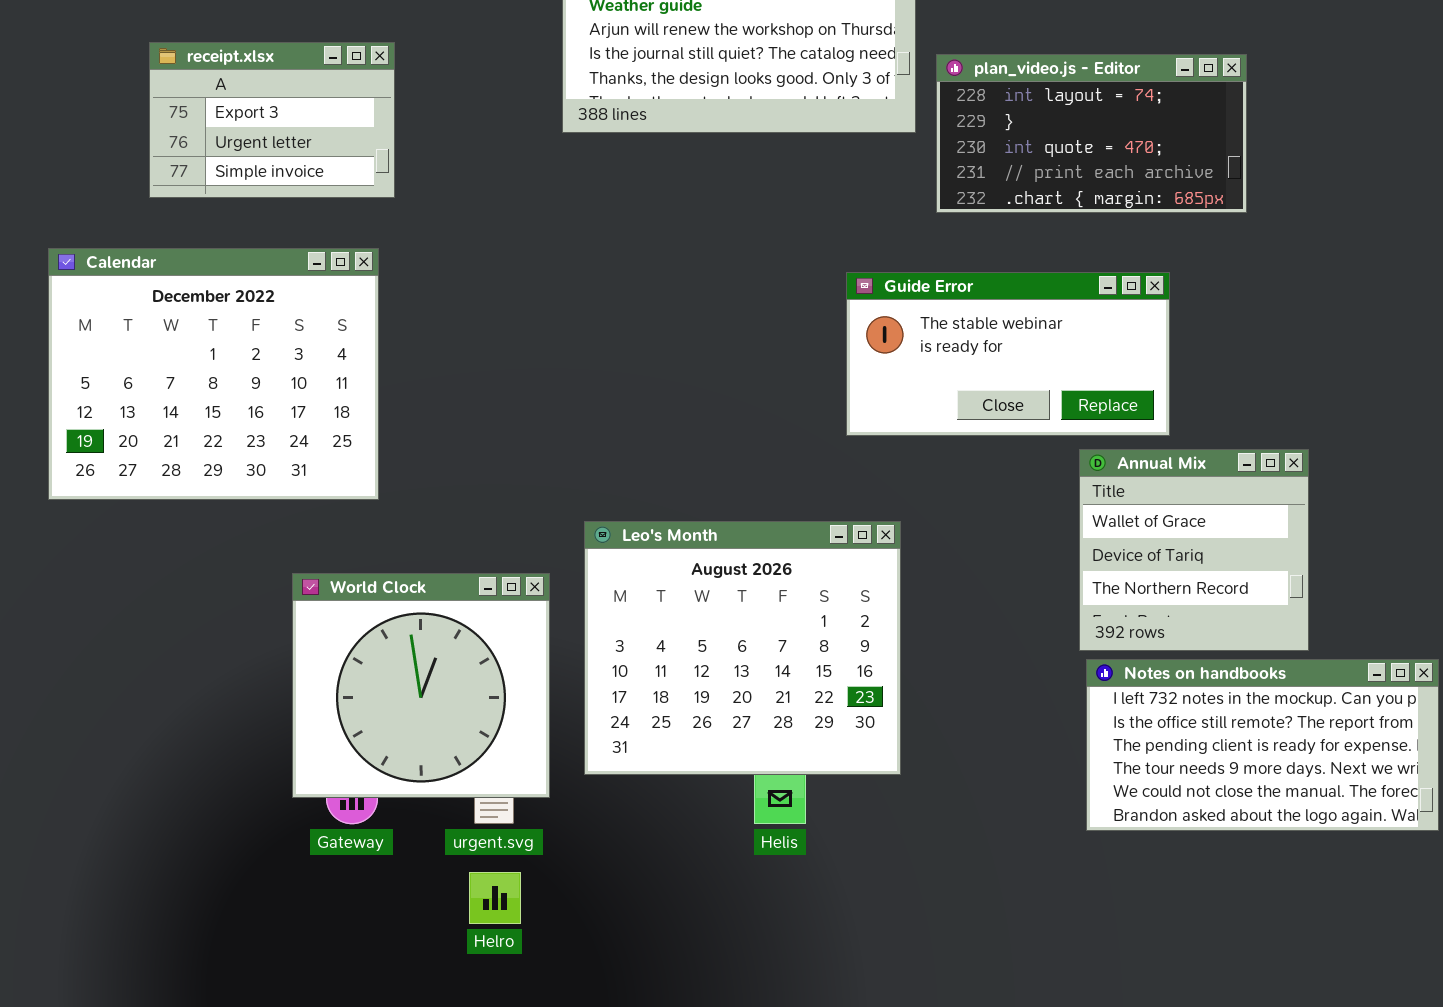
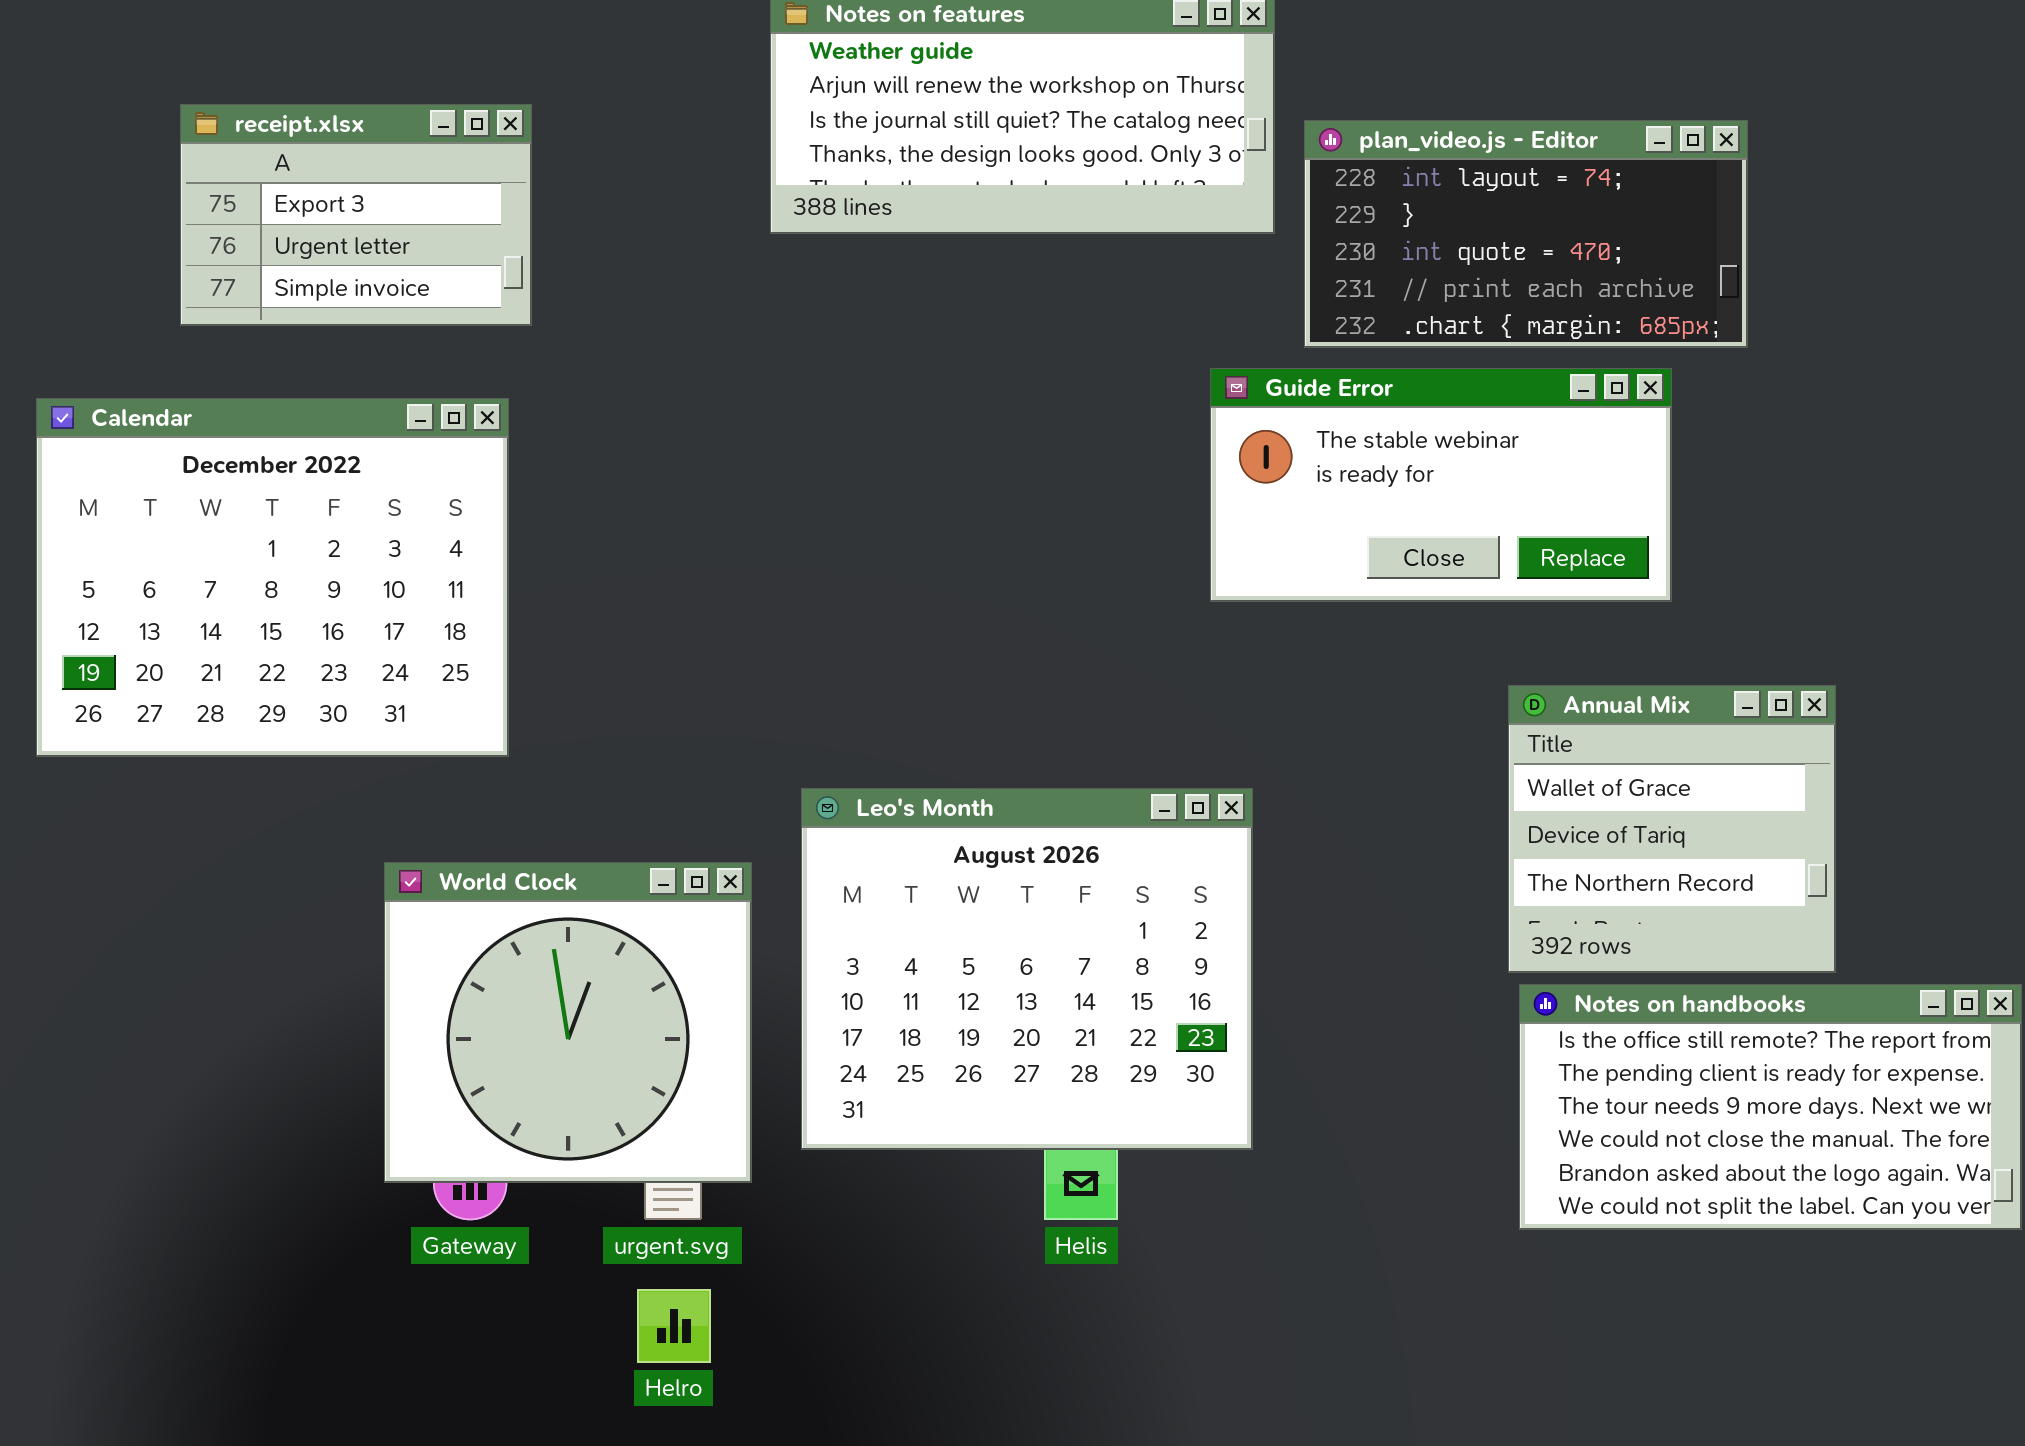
Guide Error: [846,272,1170,436] -> [1210,368,1672,602], moved
Notes on handbooks: [1086,659,1439,831] -> [1519,984,2022,1230], scrolled down 1 row

